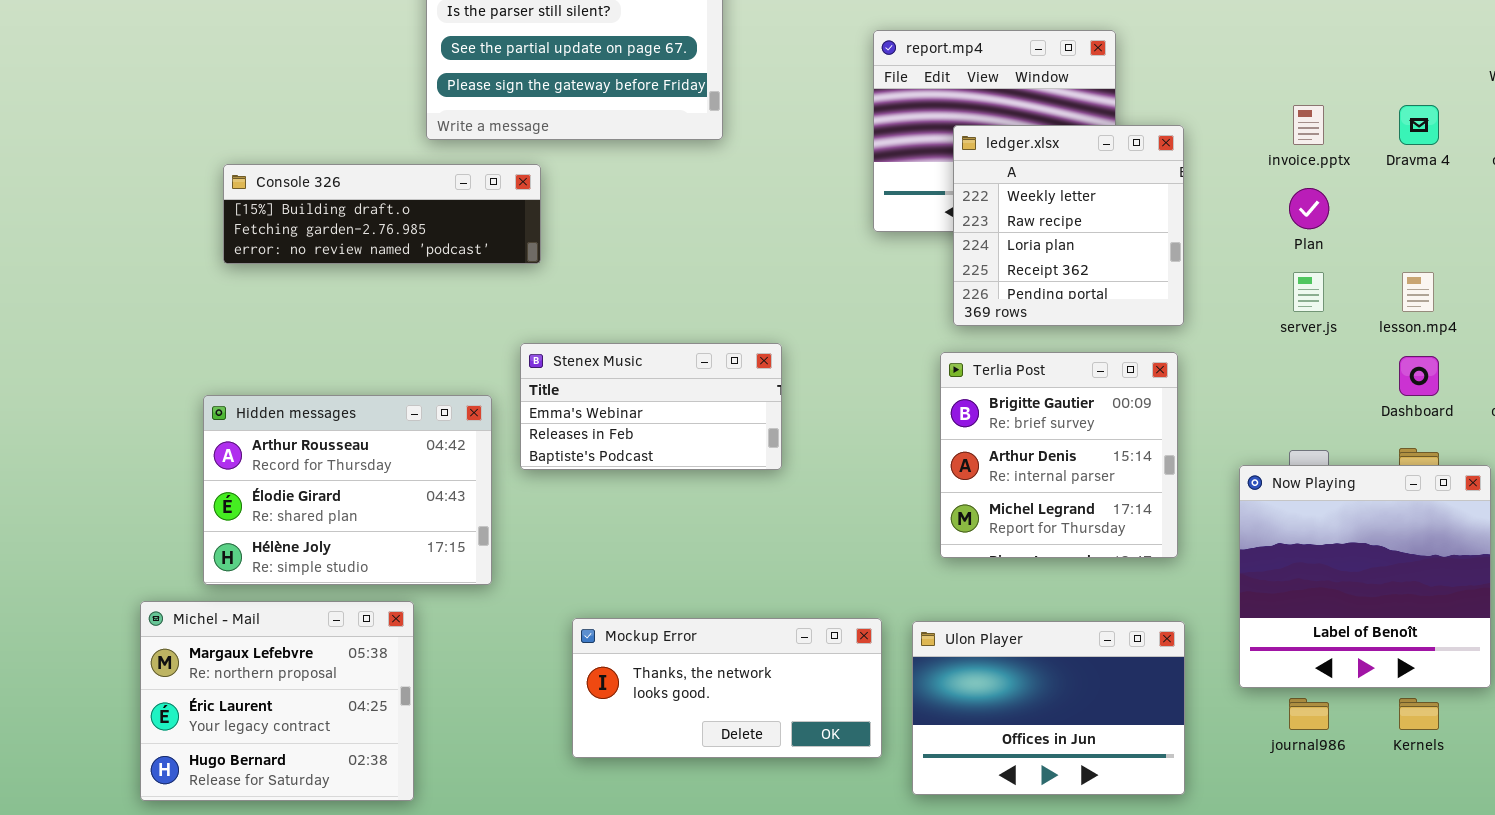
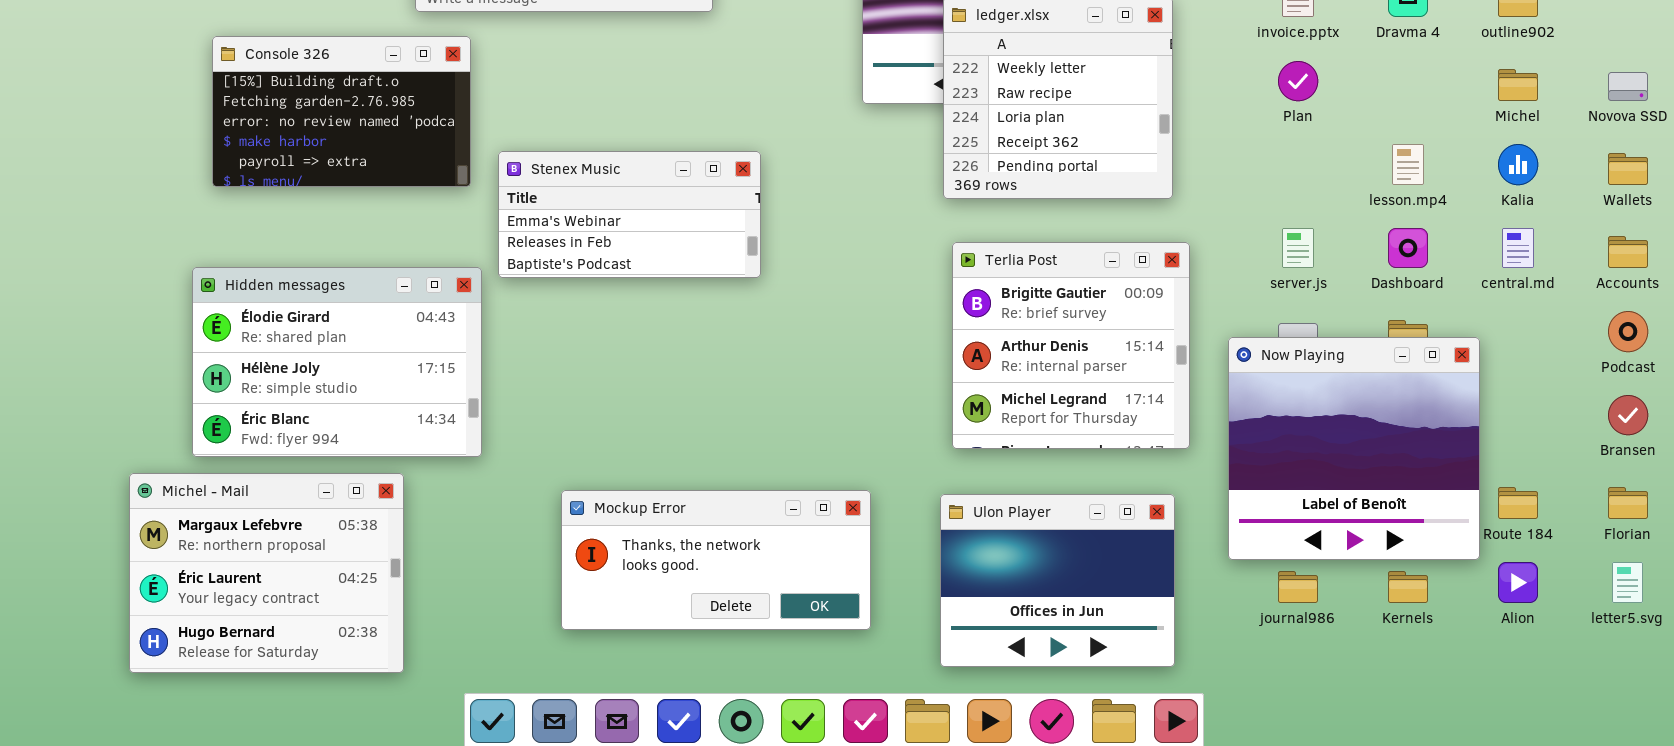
Console 326: [223,164,541,264] -> [212,36,471,187], resized
server.js: [1293,272,1324,312] -> [1282,228,1314,268], moved
Stenex Music: [520,343,782,470] -> [498,151,761,278], moved
Terlia Post: [940,352,1178,558] -> [952,242,1190,449], moved
Hidden messages: [203,395,492,585] -> [192,267,482,457], scrolled down 1 row
Ulon Player: [912,621,1185,795] -> [940,494,1175,667], resized

